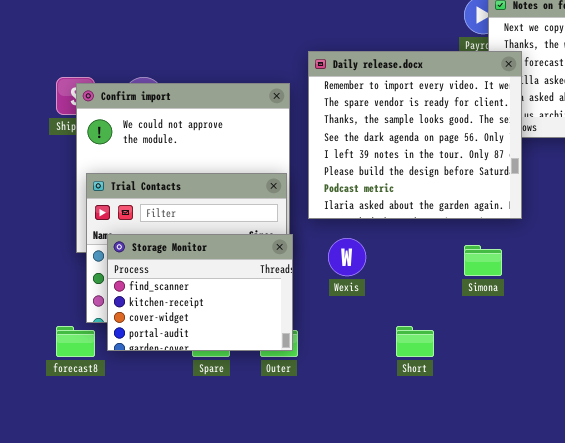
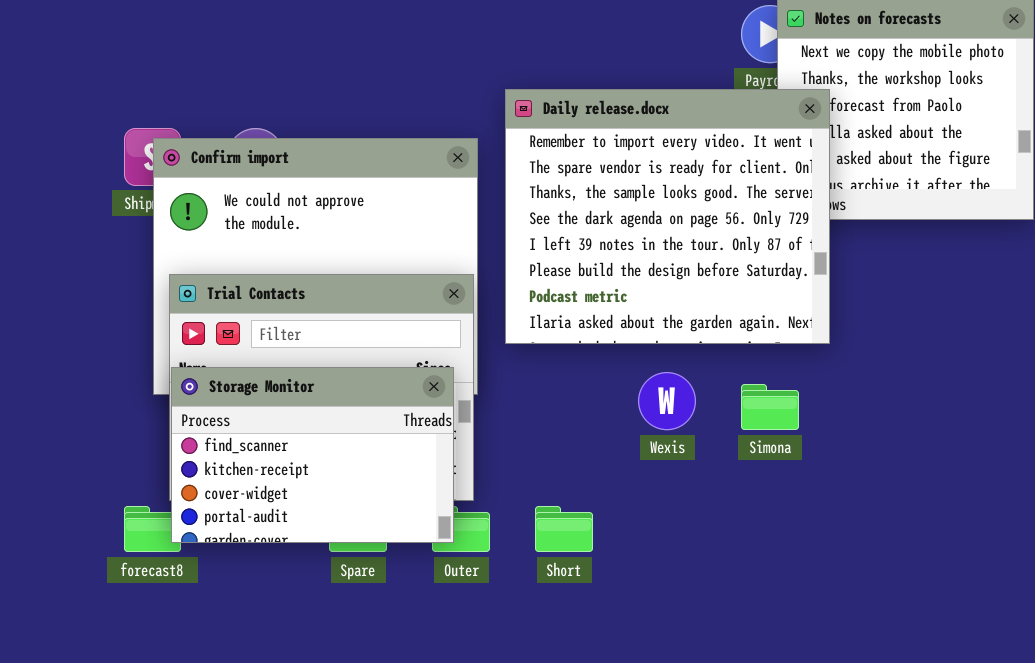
Storage Monitor: [107,234,293,351] -> [171,367,454,543], moved
Wexis: [328,238,366,276] -> [638,372,696,430], moved
Short: [396,326,434,357] -> [535,506,593,552], moved

